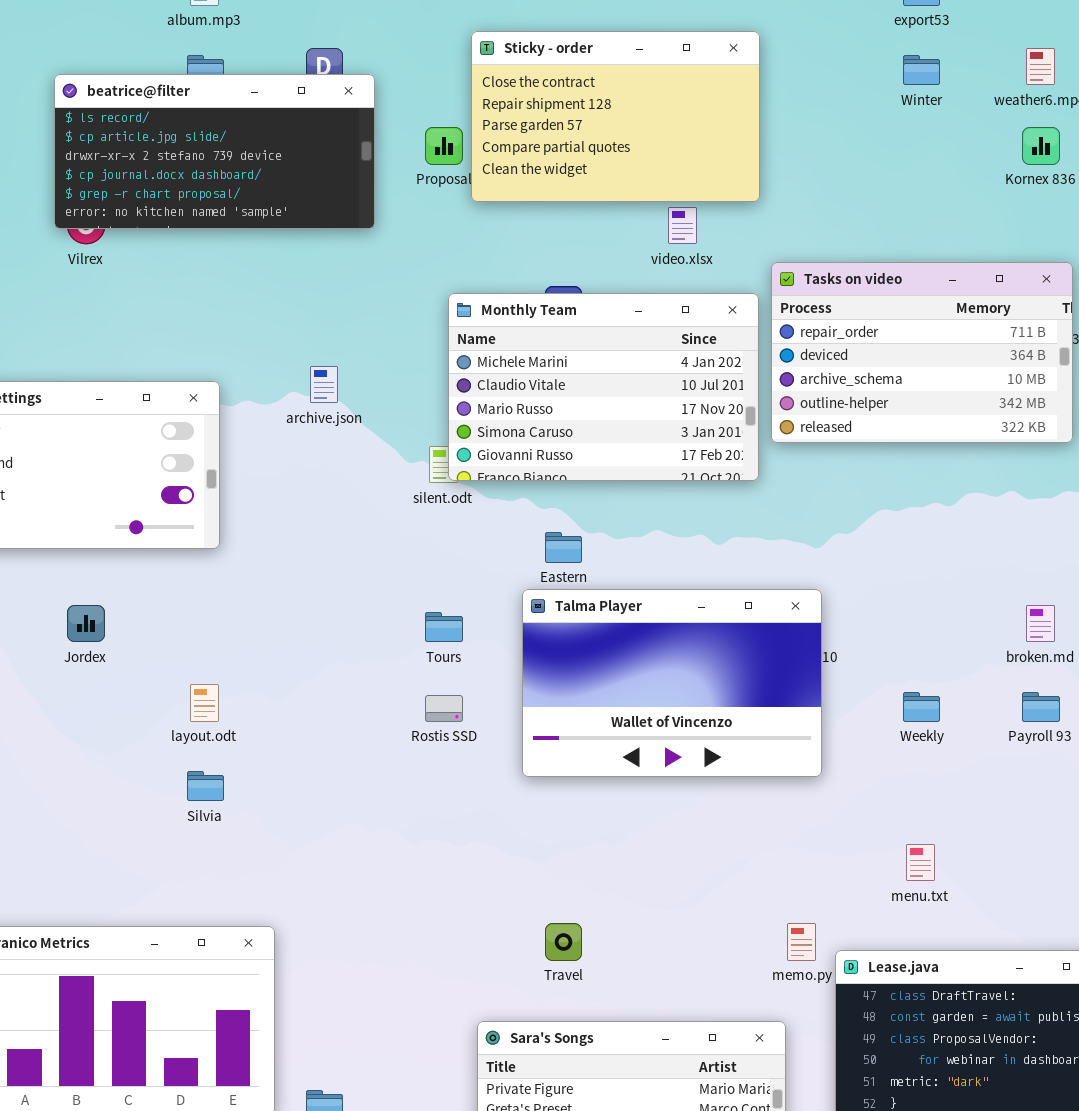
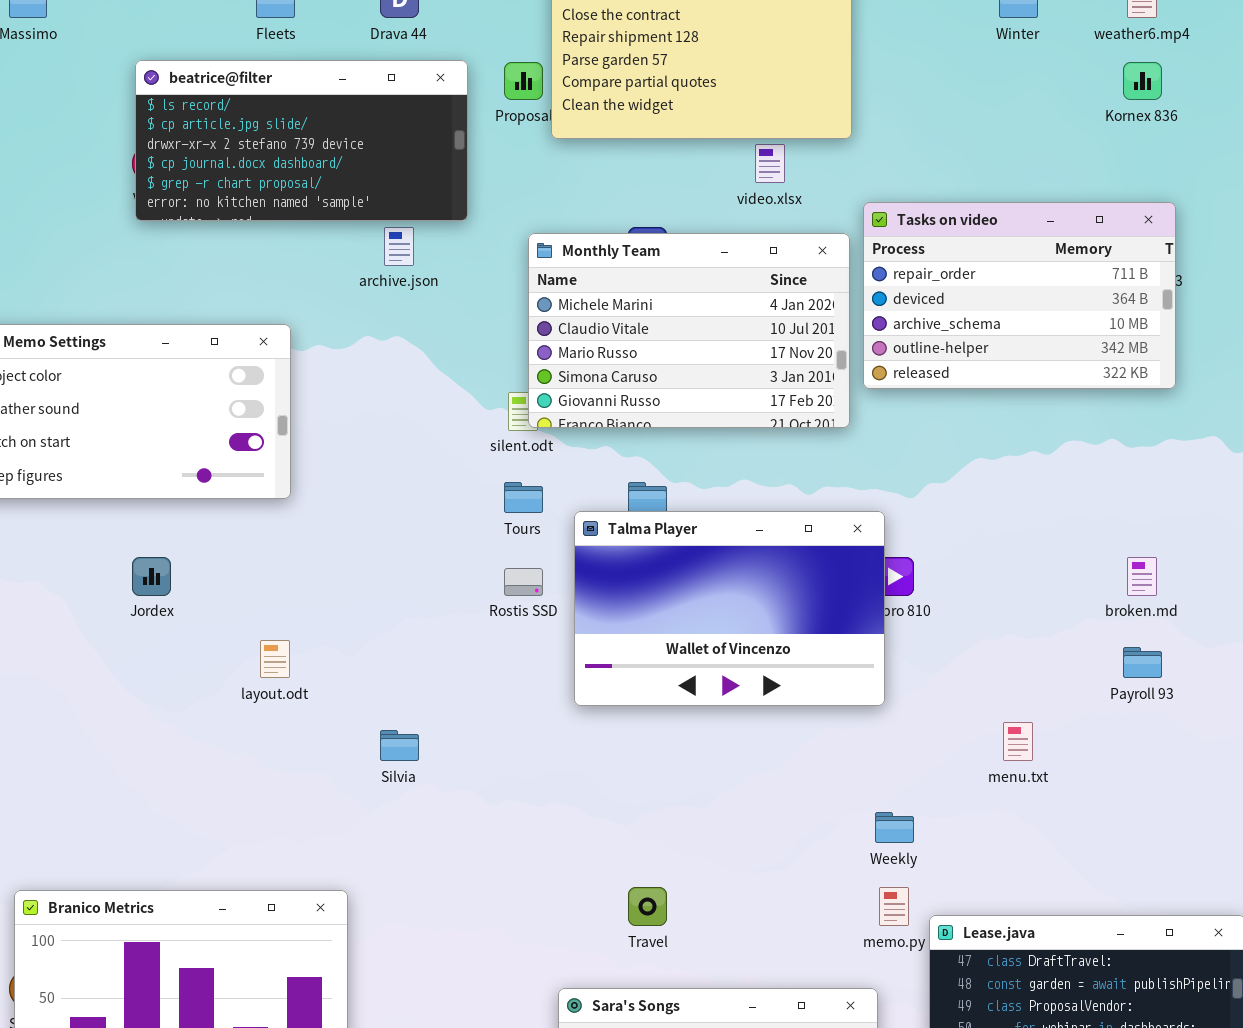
beatrice@filter: [54,74,375,229] -> [135,60,468,221], moved
archive.json: [310,366,338,403] -> [384,227,414,266], moved
Talma Player: [522,589,822,777] -> [574,511,885,706], moved
Tours: [425,612,463,642] -> [504,482,543,513], moved
Weekly: [903,692,940,722] -> [875,812,914,843], moved
Rostis SSD: [425,695,463,722] -> [504,568,543,596], moved
Silvia: [187,771,224,801] -> [380,730,419,761], moved
menu.txt: [906,844,935,881] -> [1003,722,1033,761], moved

